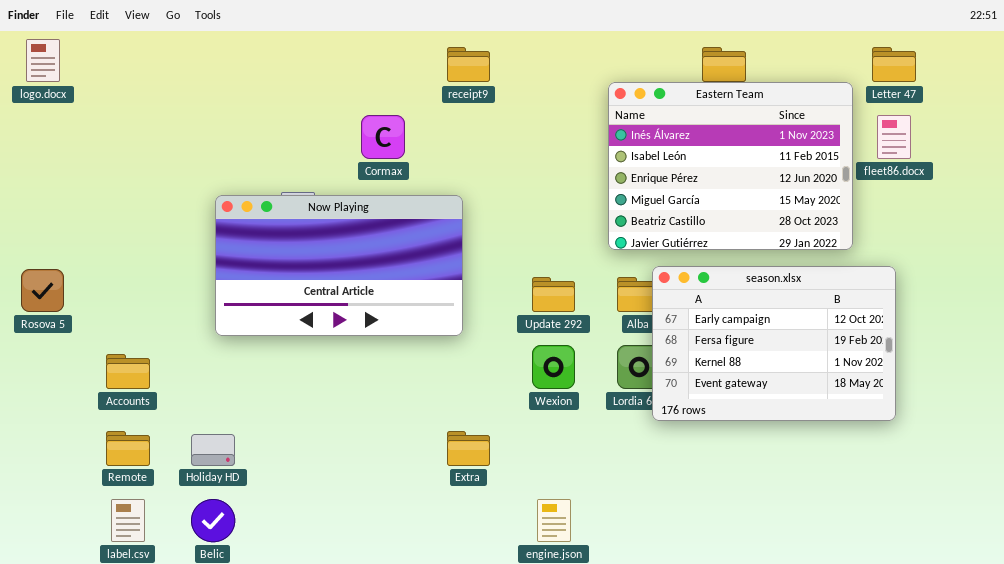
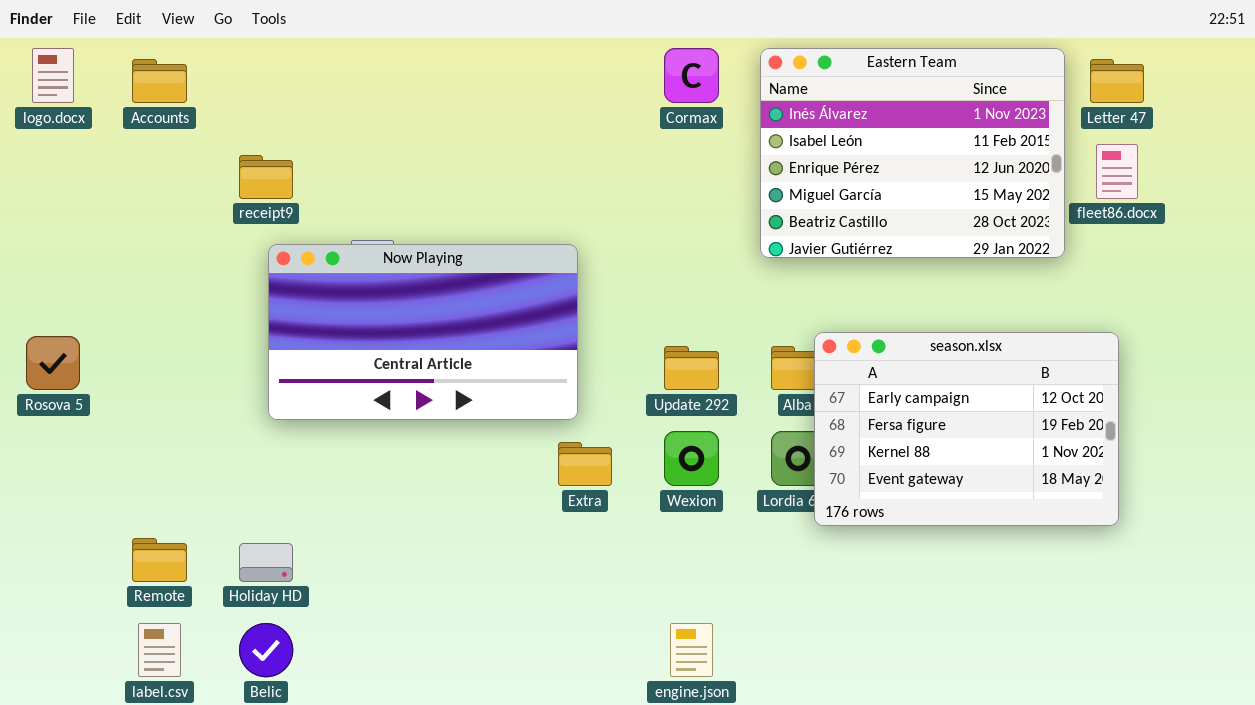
receipt9: [447,47,490,82] -> [239,155,293,199], moved
Eastern Team: [608,82,853,250] -> [760,48,1065,258], moved
Cormax: [361,115,405,159] -> [664,48,719,103], moved
Accounts: [106,354,150,389] -> [132,59,187,103], moved
Extra: [447,431,490,466] -> [558,442,612,486], moved

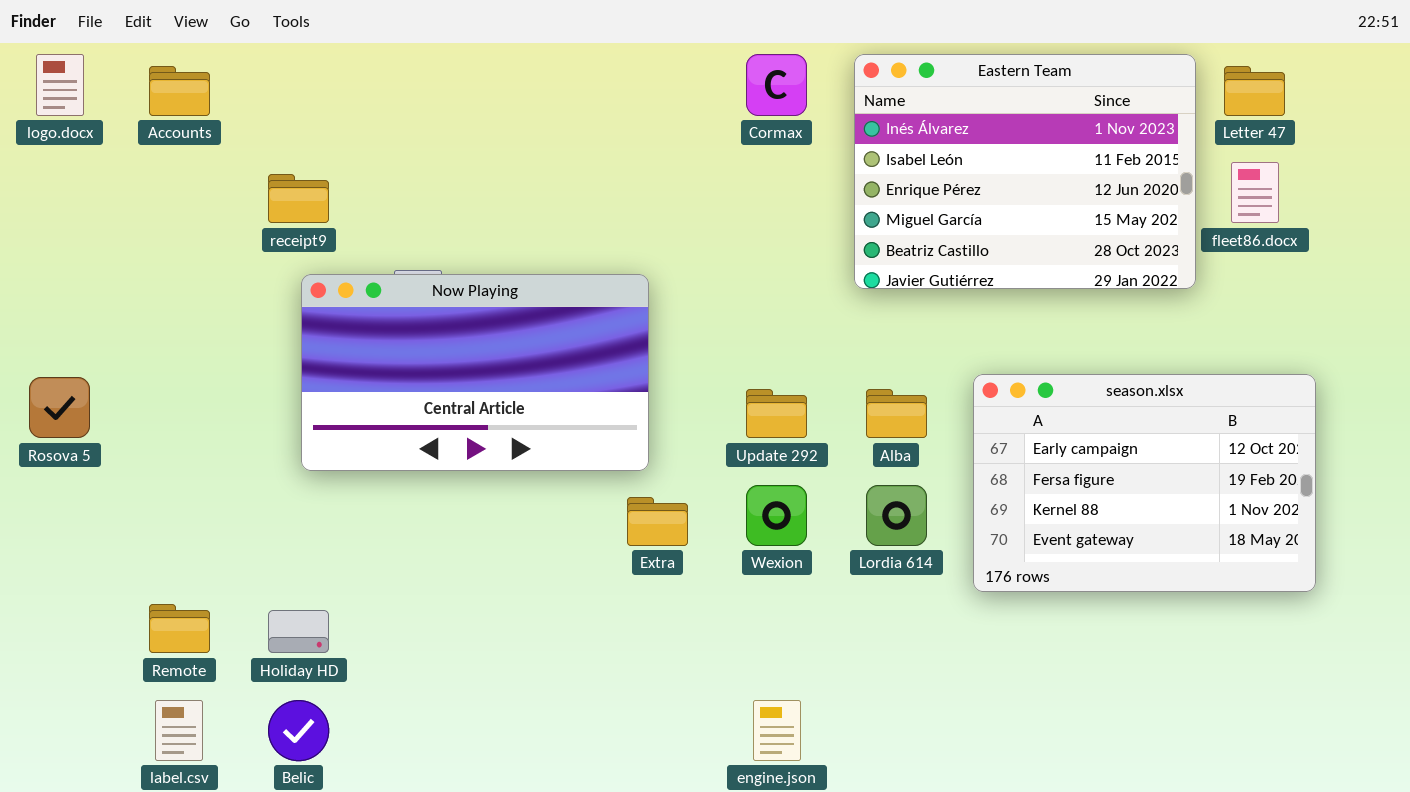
season.xlsx: [814,332,1119,526] -> [973,374,1316,592], moved

